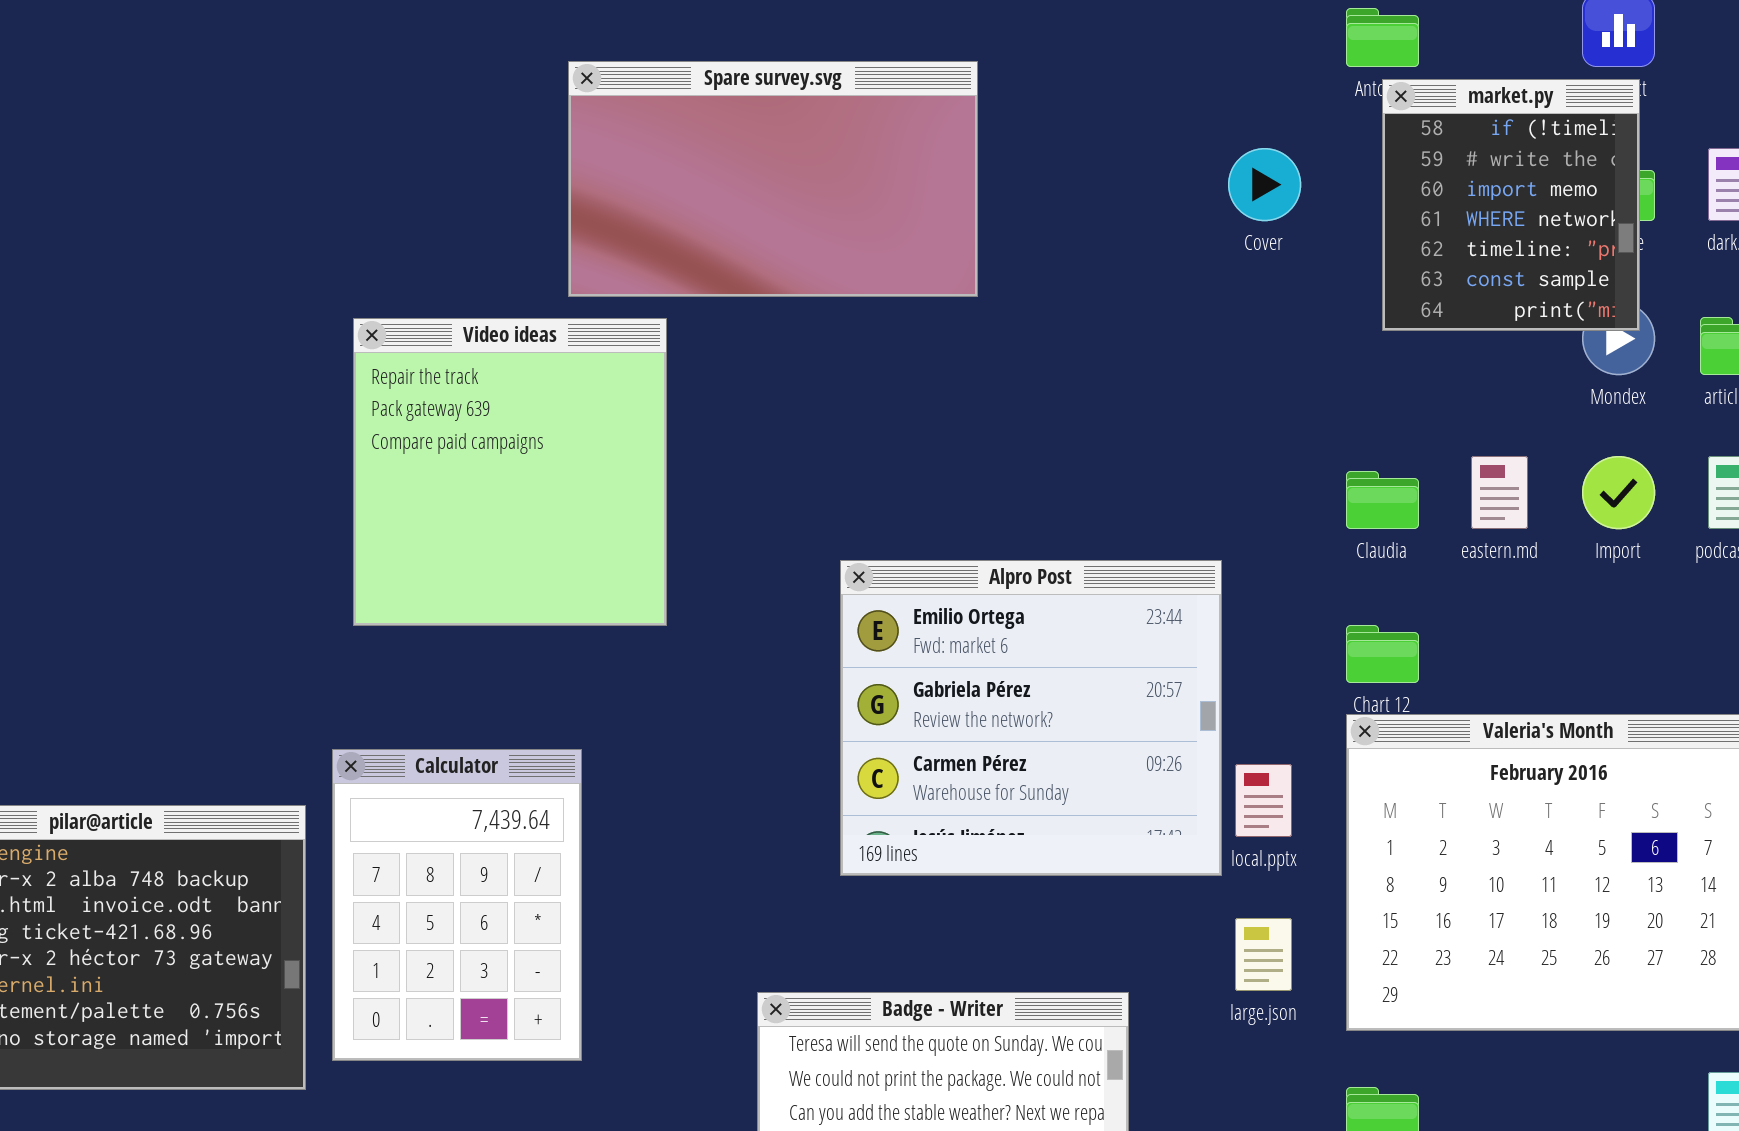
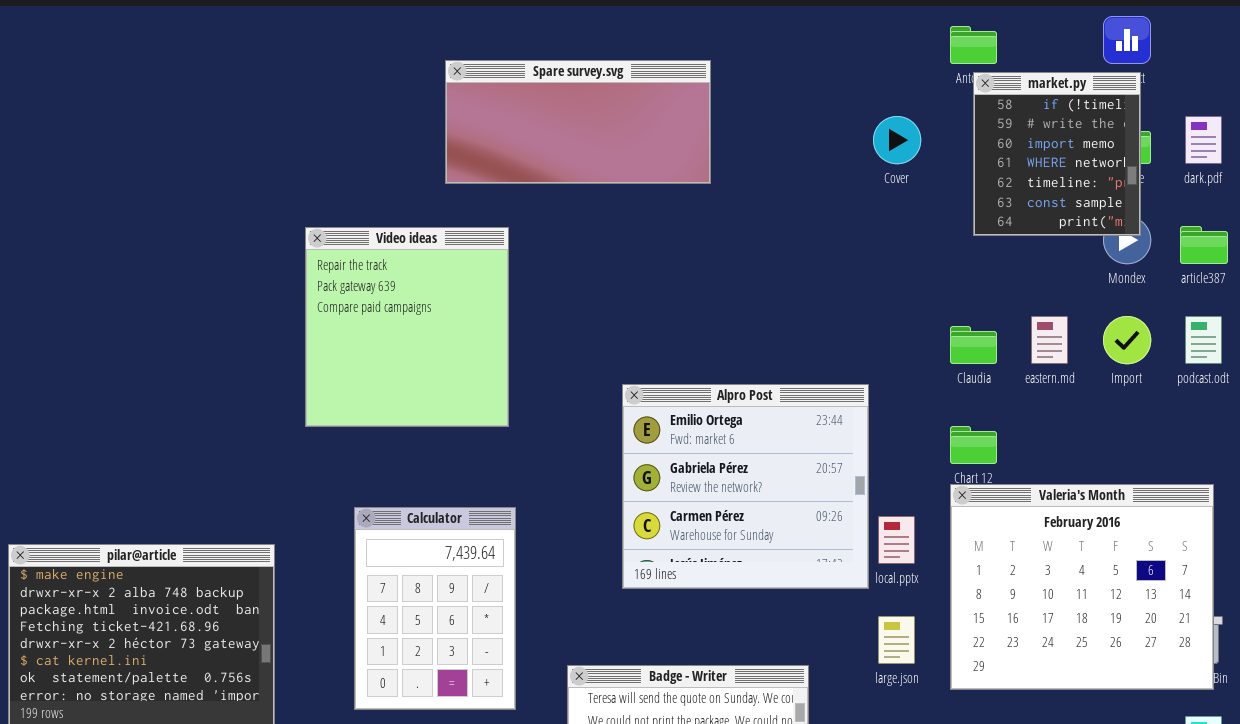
Spare survey.svg: [568,61,978,297] -> [445,60,711,184], resized
Calculator: [332,749,582,1061] -> [354,507,516,710], moved

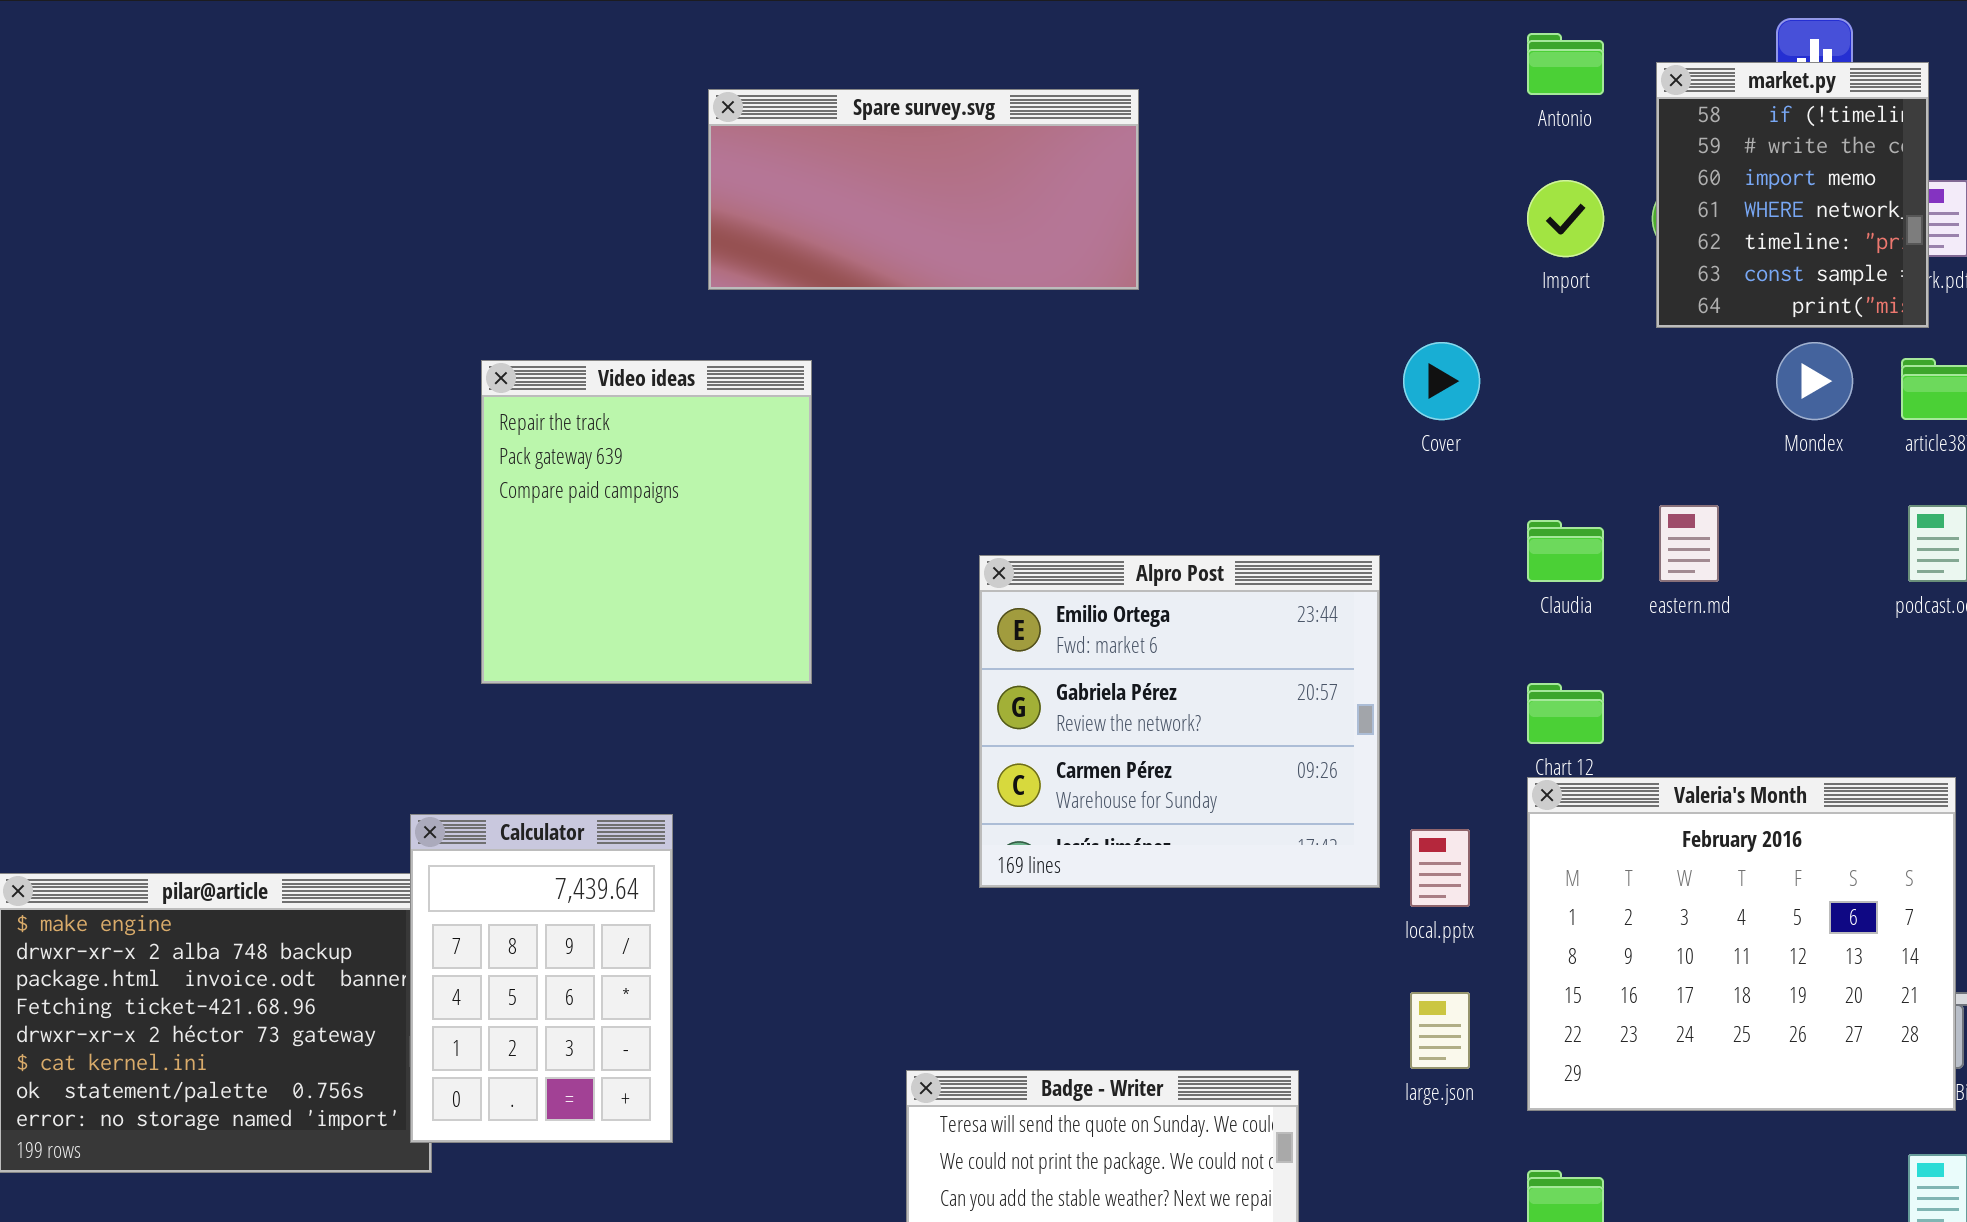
market.py: [973,72,1141,236] -> [1656,62,1929,328], moved
Cover: [873,116,921,164] -> [1403,342,1480,420], moved
Import: [1103,316,1151,364] -> [1527,180,1604,257], moved
Alpro Post: [622,384,869,589] -> [979,555,1380,888], moved
Calculator: [354,507,516,710] -> [410,814,673,1143], moved

